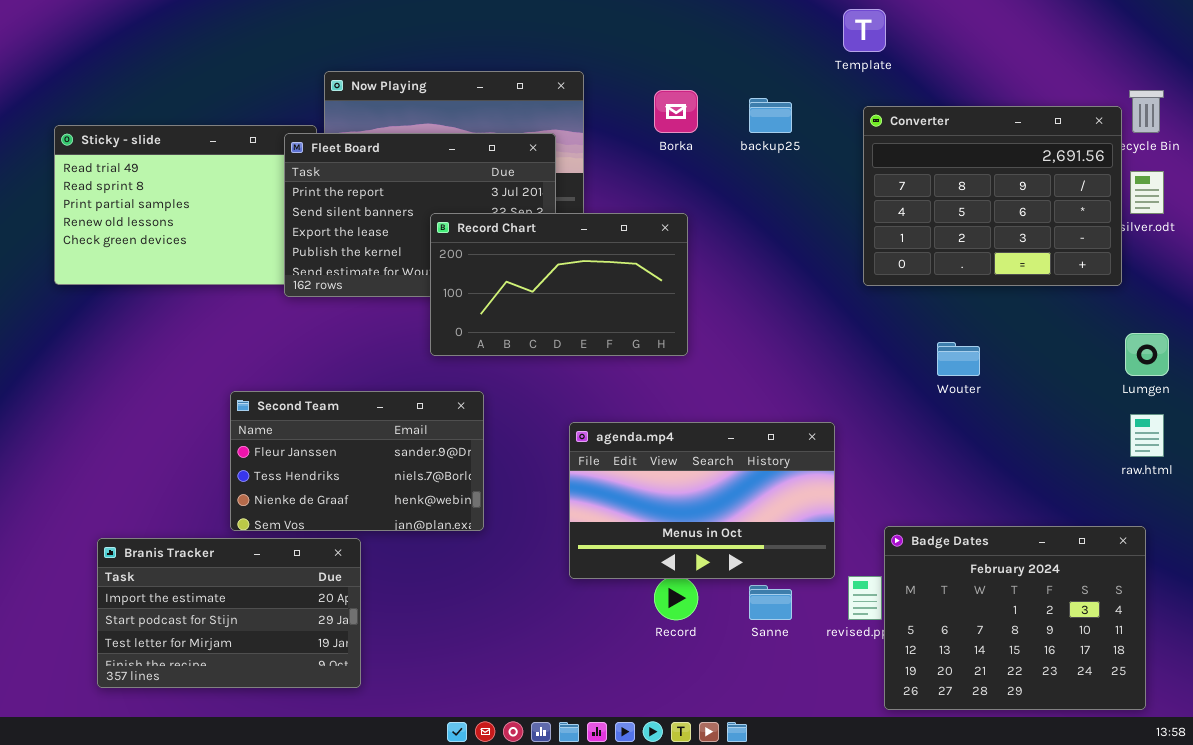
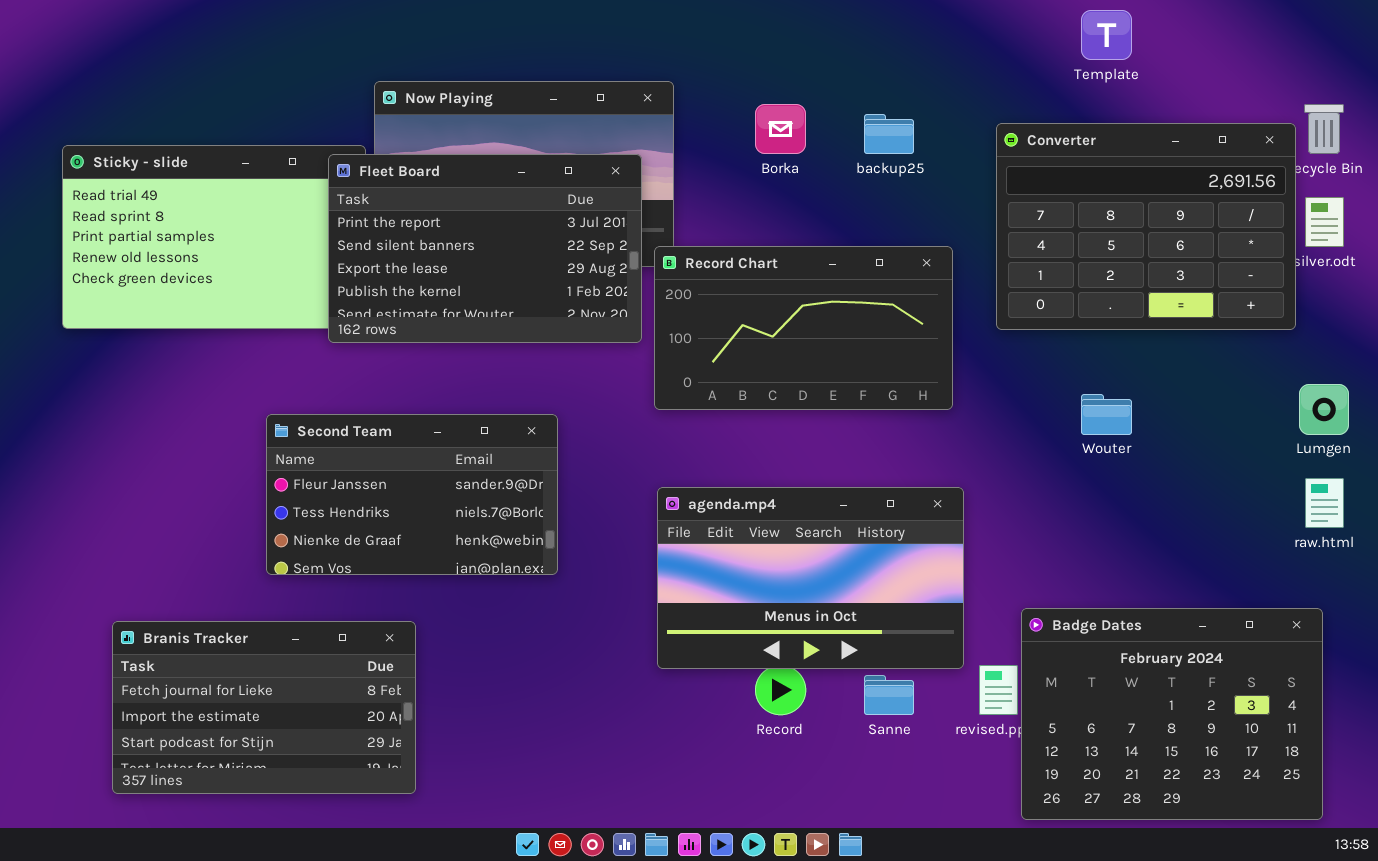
Template: [843,9,886,52] -> [1081,10,1132,60], moved
Record Chart: [430,213,688,356] -> [654,246,953,410], moved
Second Team: [230,391,484,531] -> [266,414,558,575], moved
Branis Tracker: [97,538,361,688] -> [112,621,416,794], scrolled up 1 row

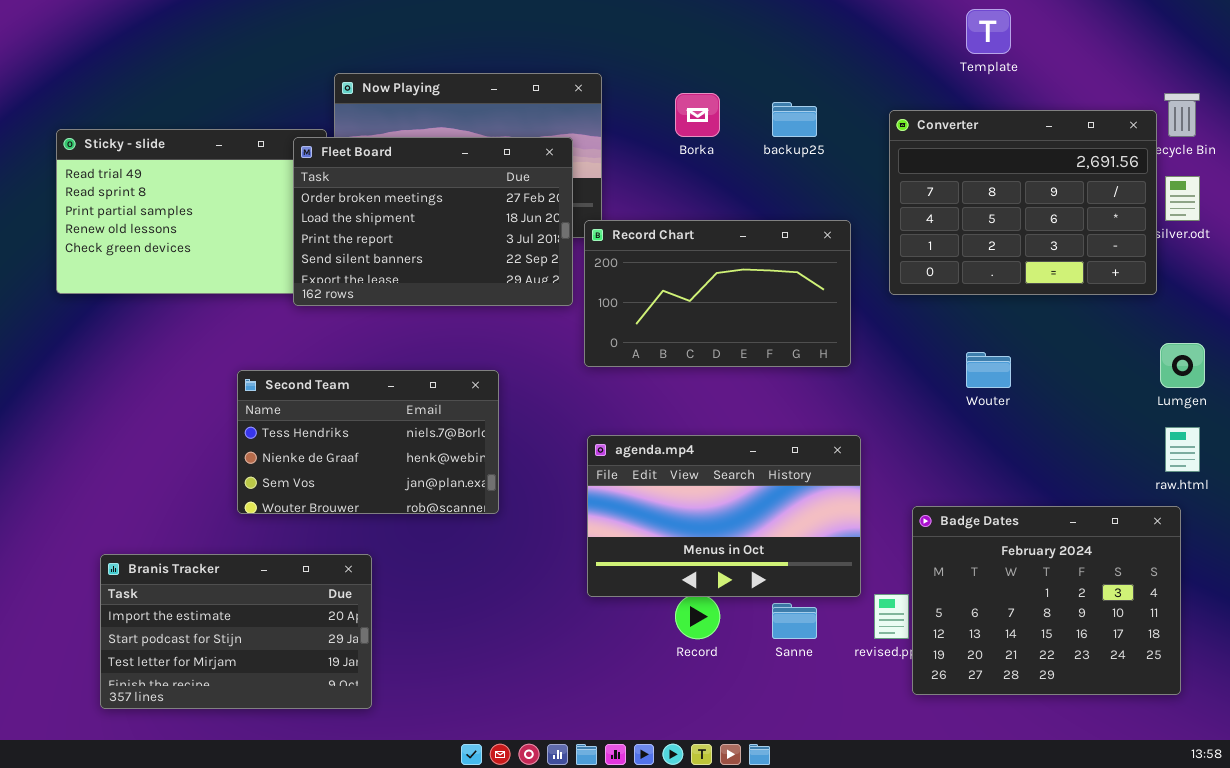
Fleet Board: [328,154,642,343] -> [293,137,573,306], scrolled up 2 rows
Second Team: [266,414,558,575] -> [237,370,499,514], scrolled down 1 row
Badge Dates: [1021,608,1323,820] -> [912,506,1181,695], moved
Branis Tracker: [112,621,416,794] -> [100,554,372,709], scrolled down 1 row

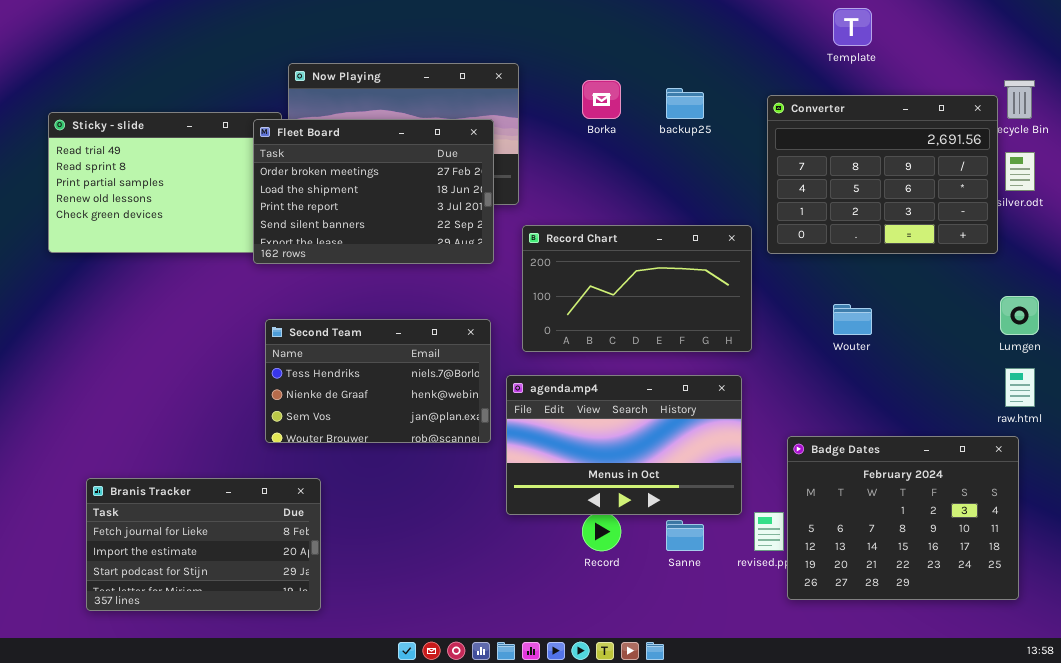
Record Chart: [584,220,851,367] -> [522,225,752,352], moved
Second Team: [237,370,499,514] -> [265,319,491,443], moved
Branis Tracker: [100,554,372,709] -> [86,478,321,611], scrolled up 1 row

